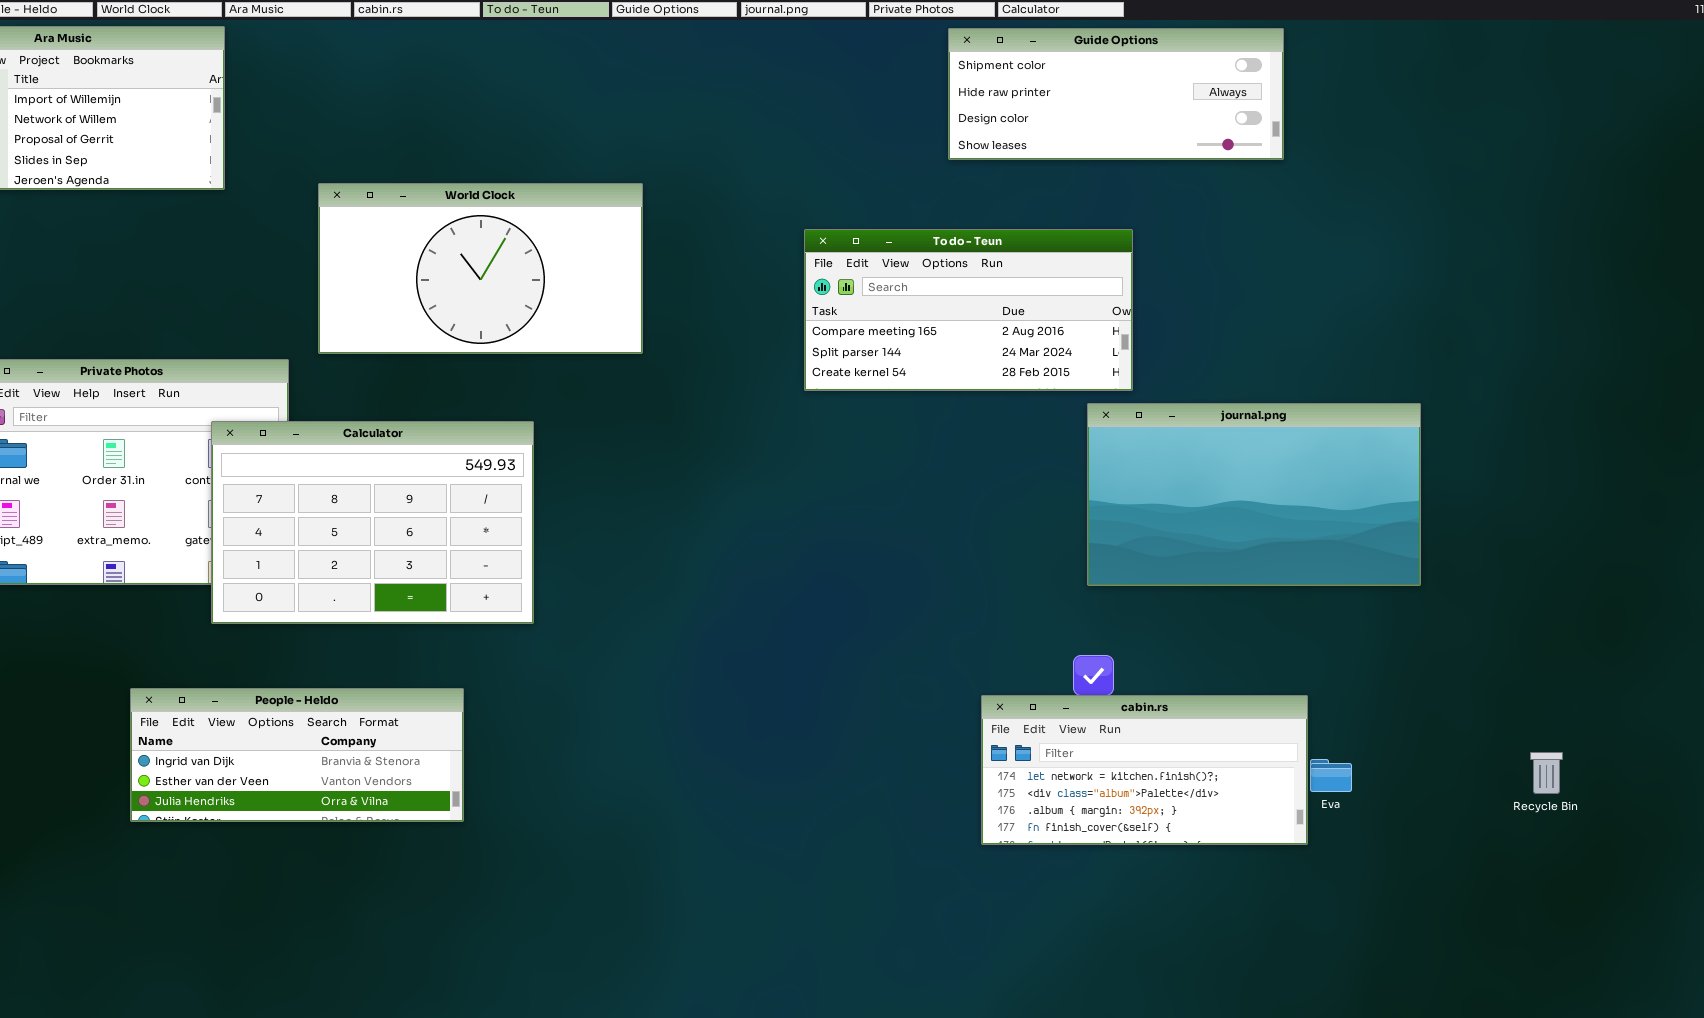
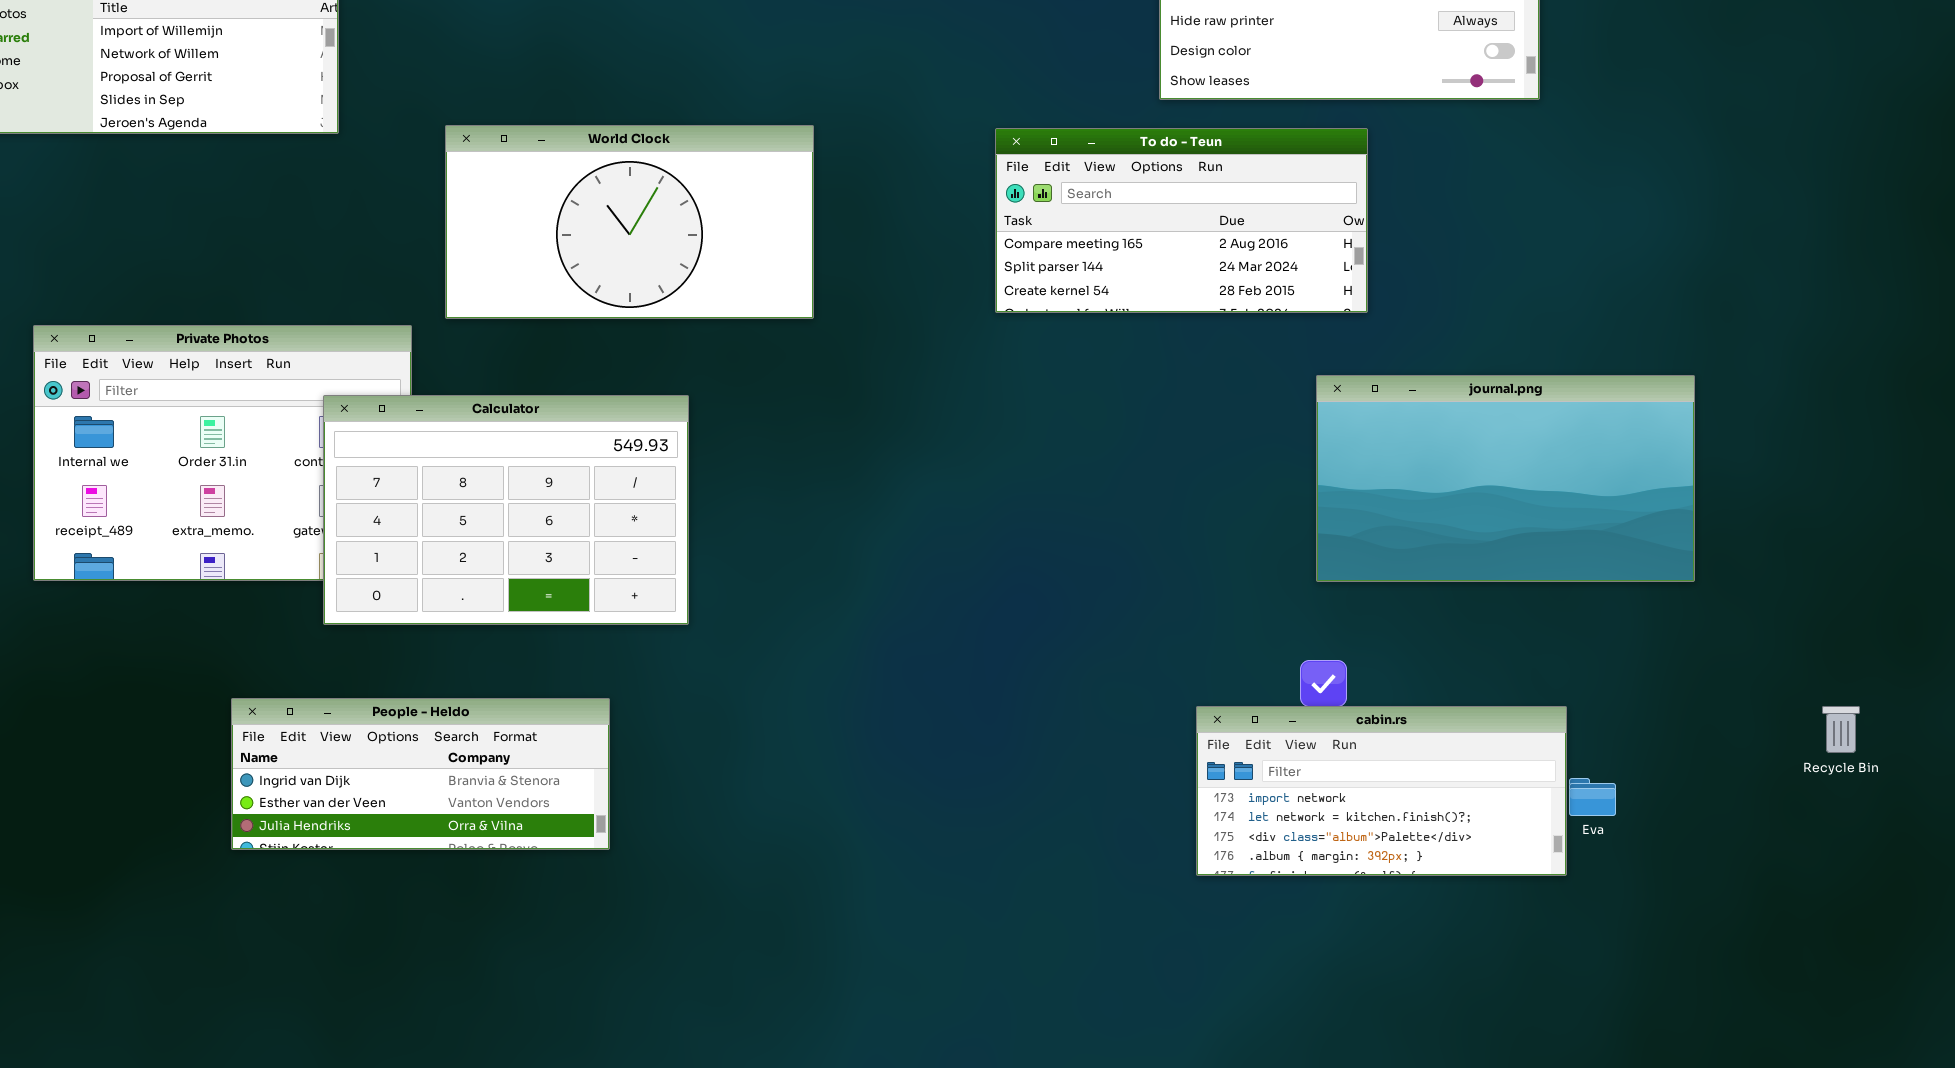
To do - Teun: [804,229,1133,391] -> [995,128,1368,313], moved
cabin.rs: [981,695,1308,845] -> [1196,706,1567,876], scrolled up 1 row
Recycle Bin: [1530,752,1563,794] -> [1822,706,1860,753], moved

